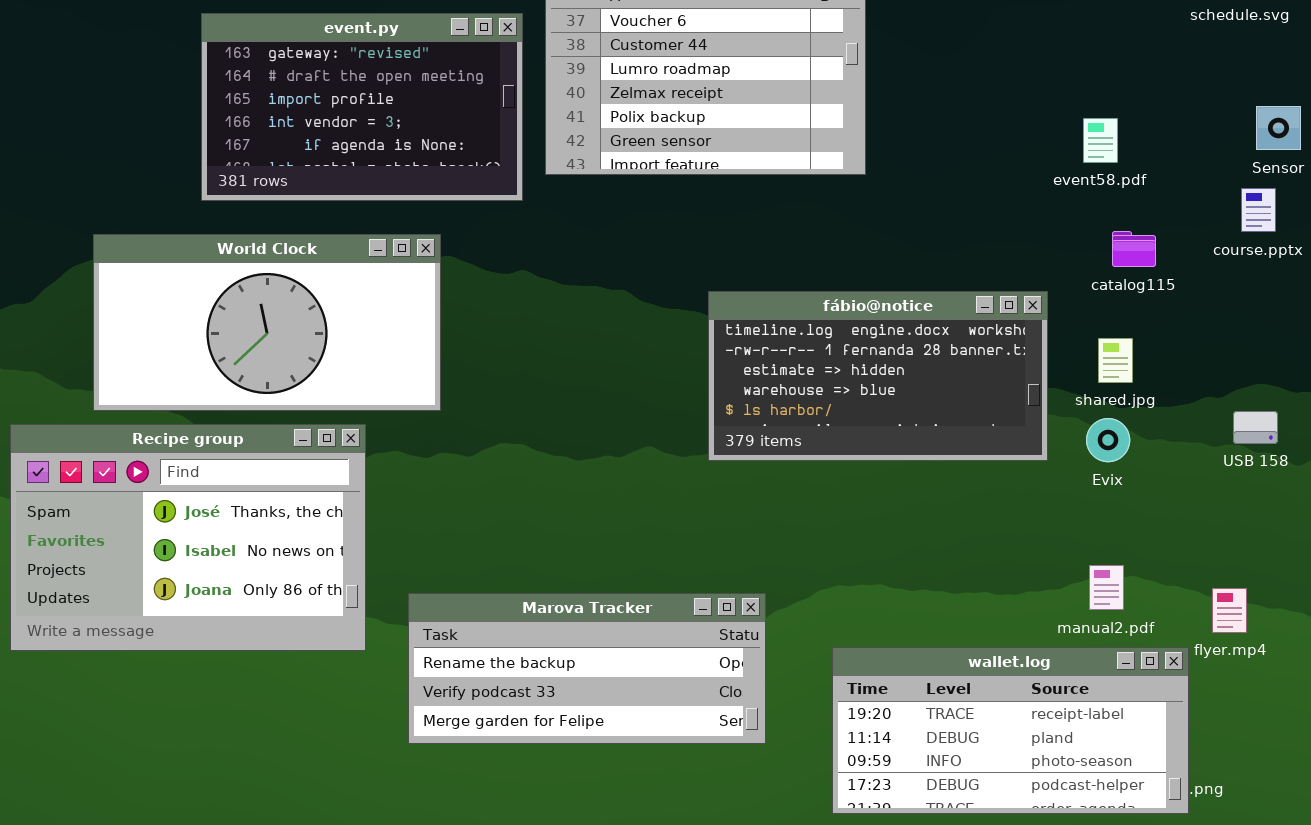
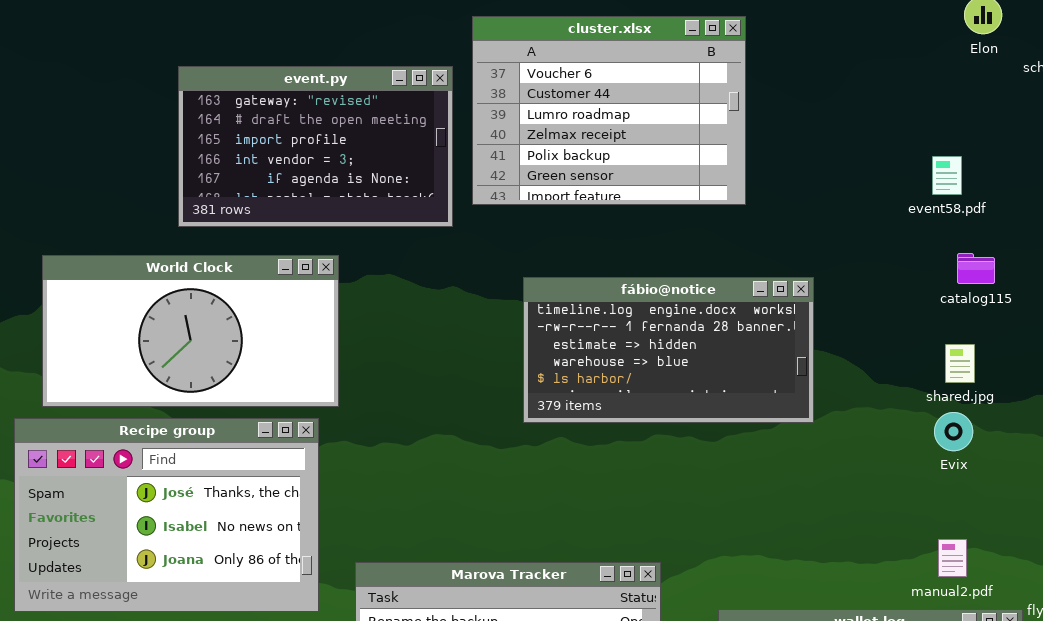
World Clock: [93,234,441,411] -> [42,255,339,407], moved
fábio@notice: [708,291,1048,461] -> [523,277,814,423], moved

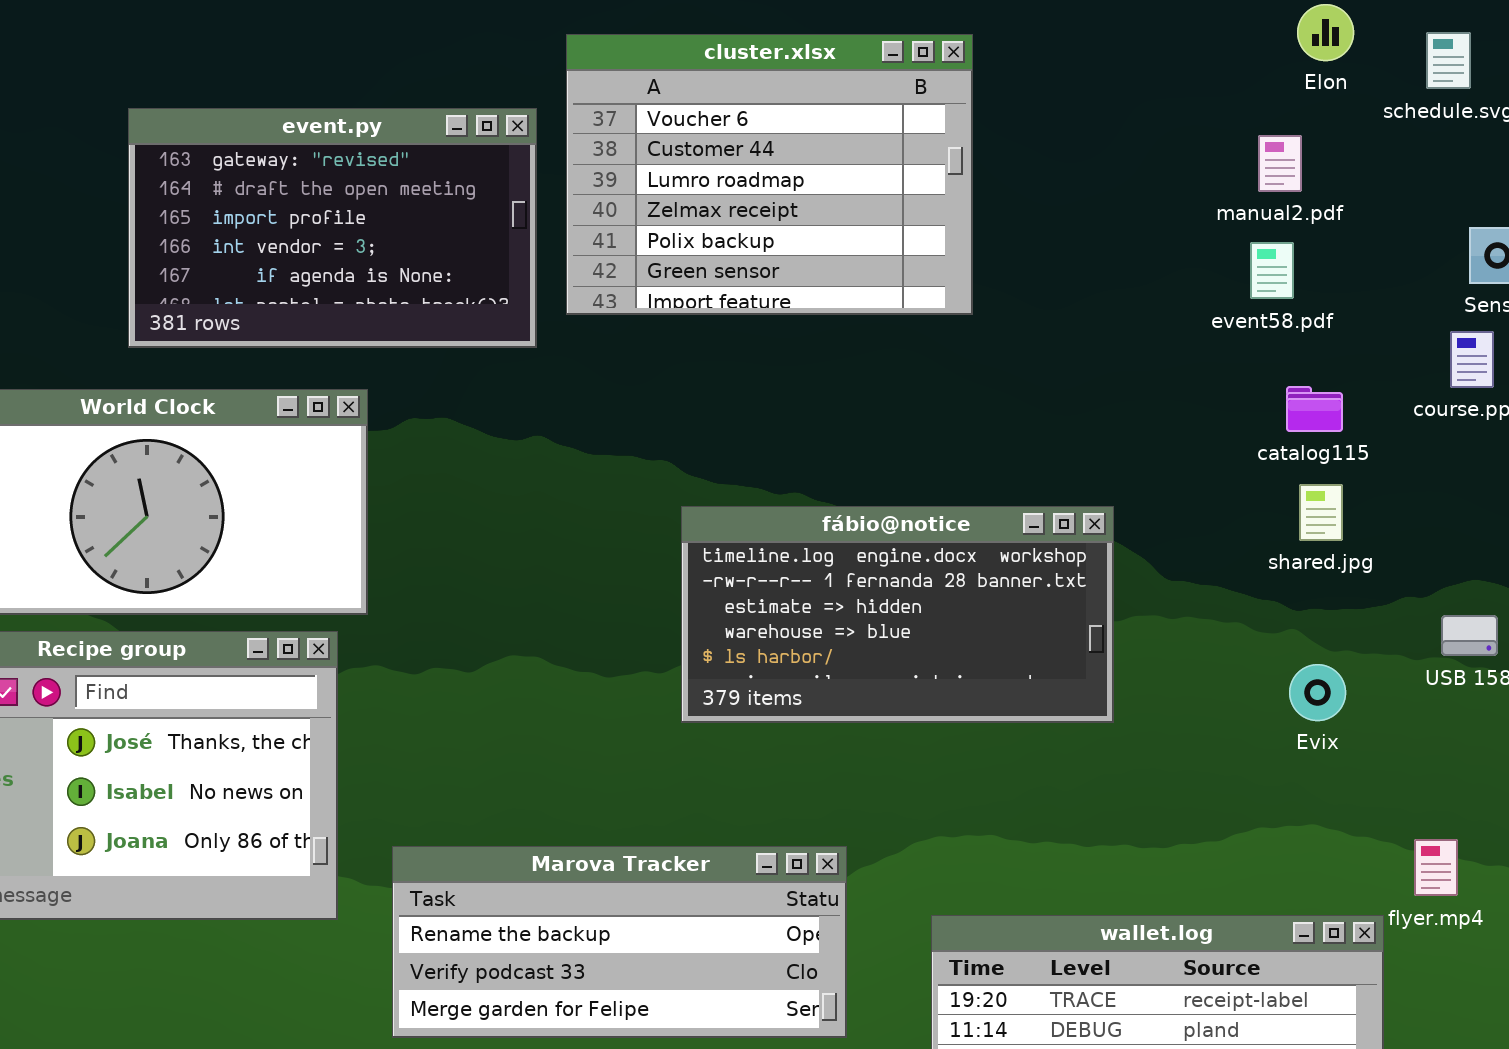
fábio@notice: [523,277,814,423] -> [681,506,1114,723], moved
shared.jpg: [945,344,975,383] -> [1299,484,1343,541], moved
Evix: [934,412,973,451] -> [1289,664,1346,721], moved
manual2.pdf: [938,539,967,577] -> [1258,135,1302,192], moved

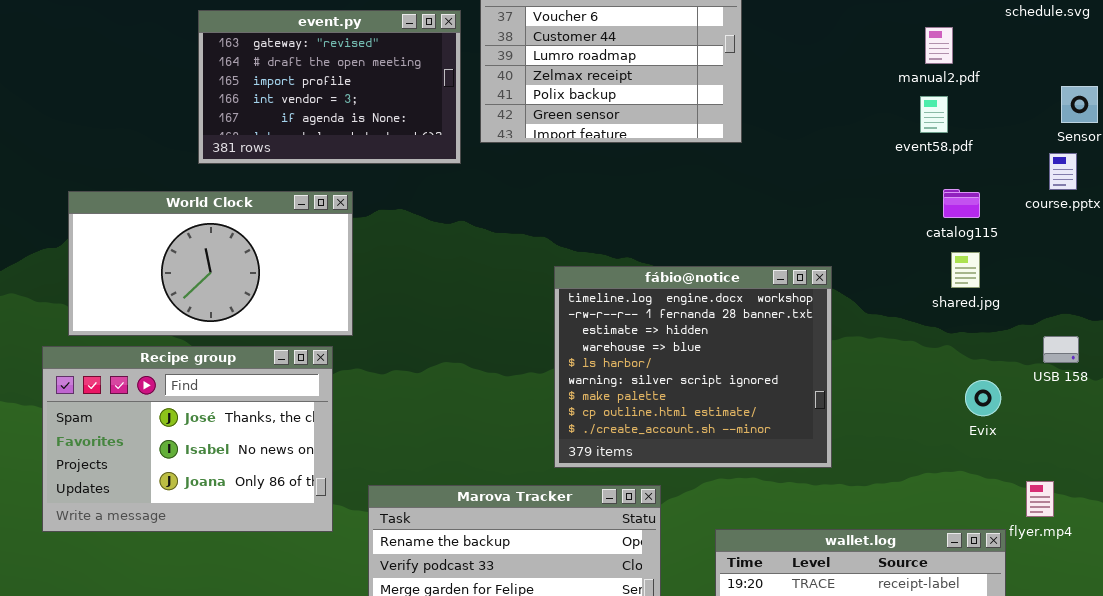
fábio@notice: [681,506,1114,723] -> [554,266,832,468], resized
Evix: [1289,664,1346,721] -> [965,380,1001,416], moved

